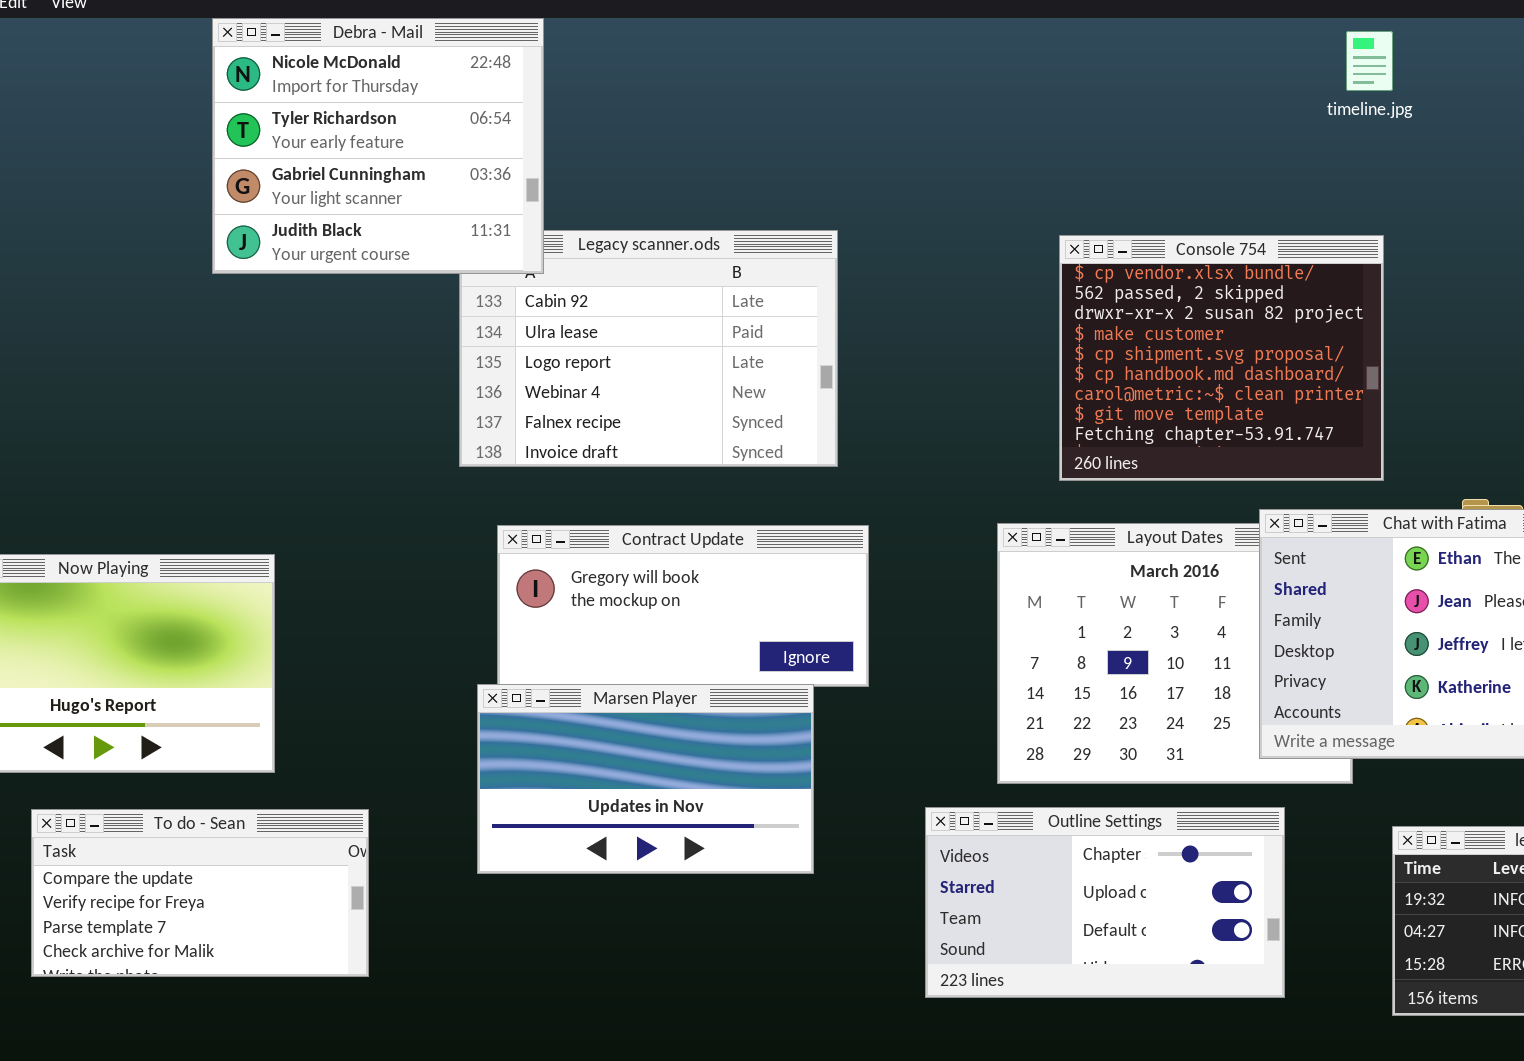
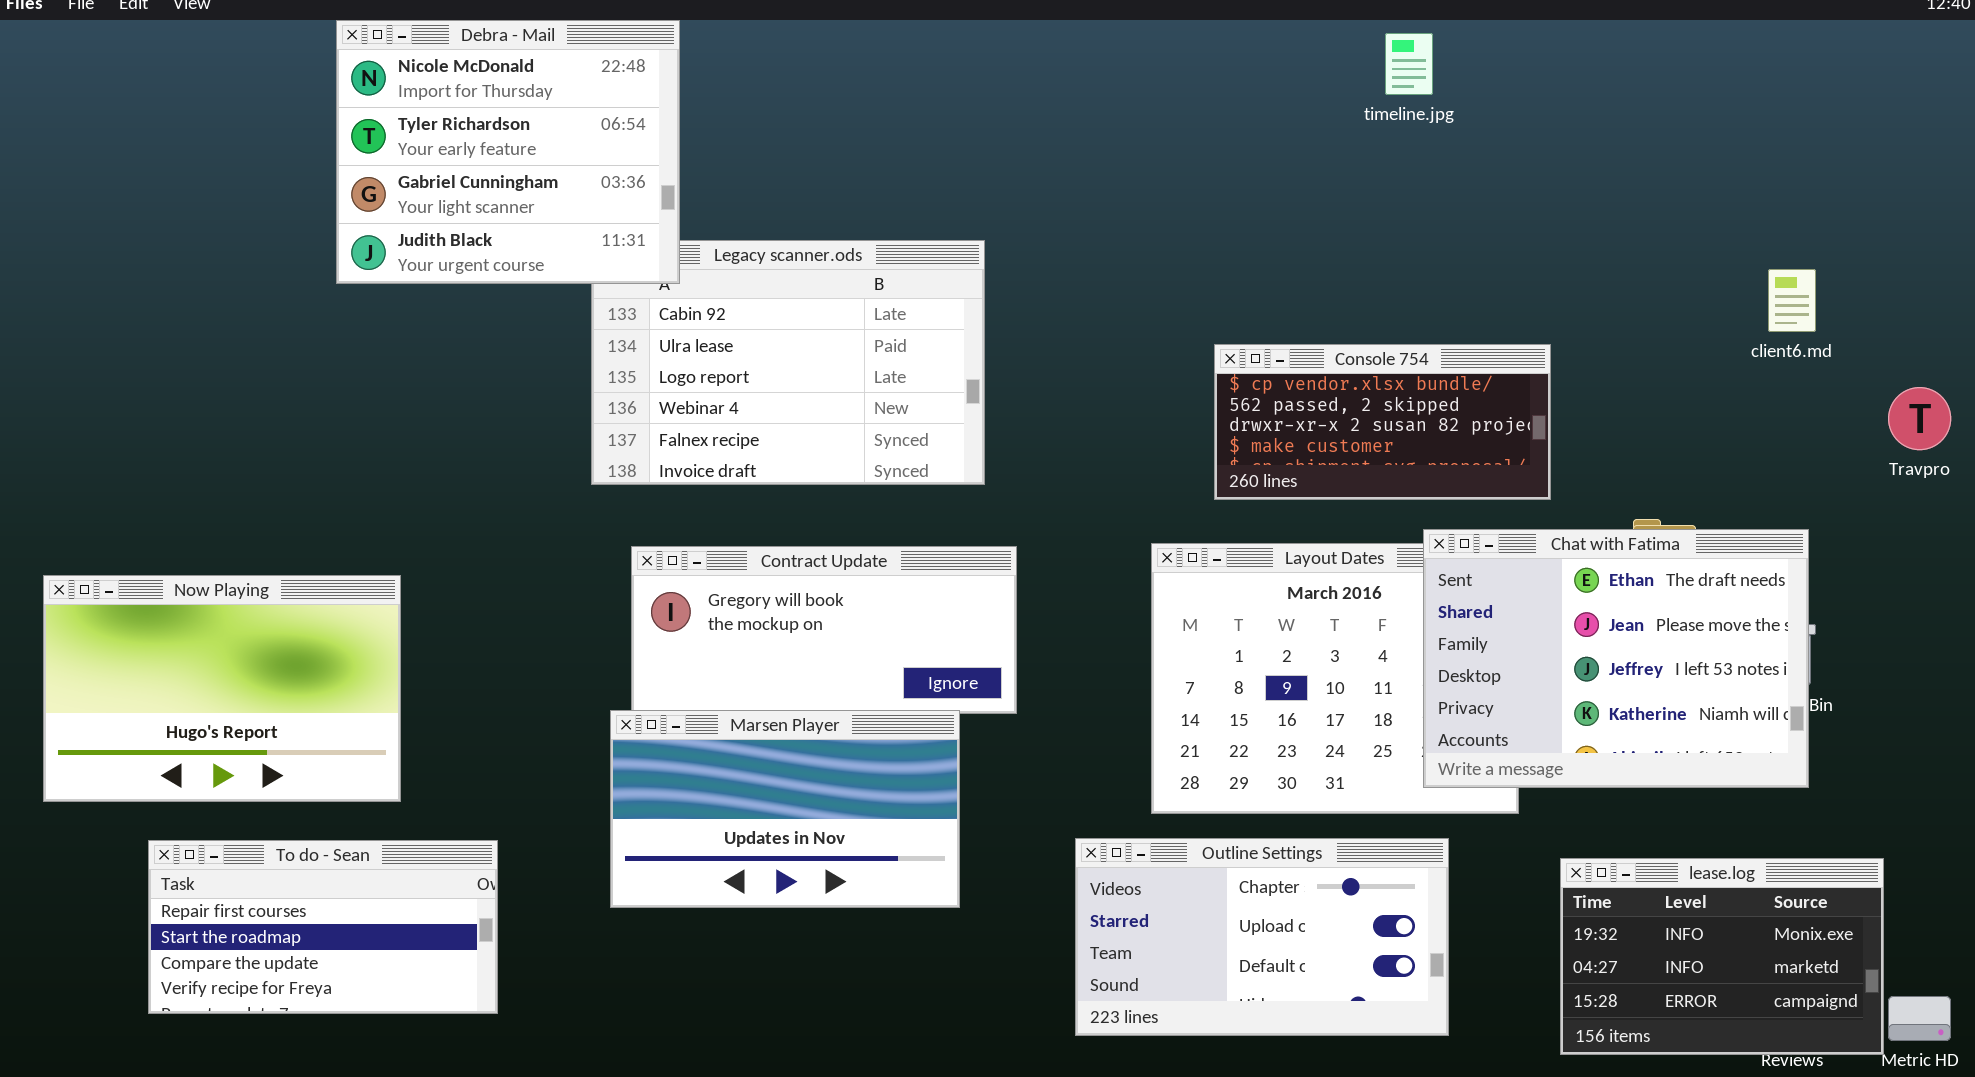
timeline.jpg: [1346,31,1393,91] -> [1385,33,1433,95], moved
Console 754: [1059,235,1384,481] -> [1214,344,1551,500], resized
To do - Sean: [31,809,369,977] -> [148,840,498,1014], scrolled up 2 rows

